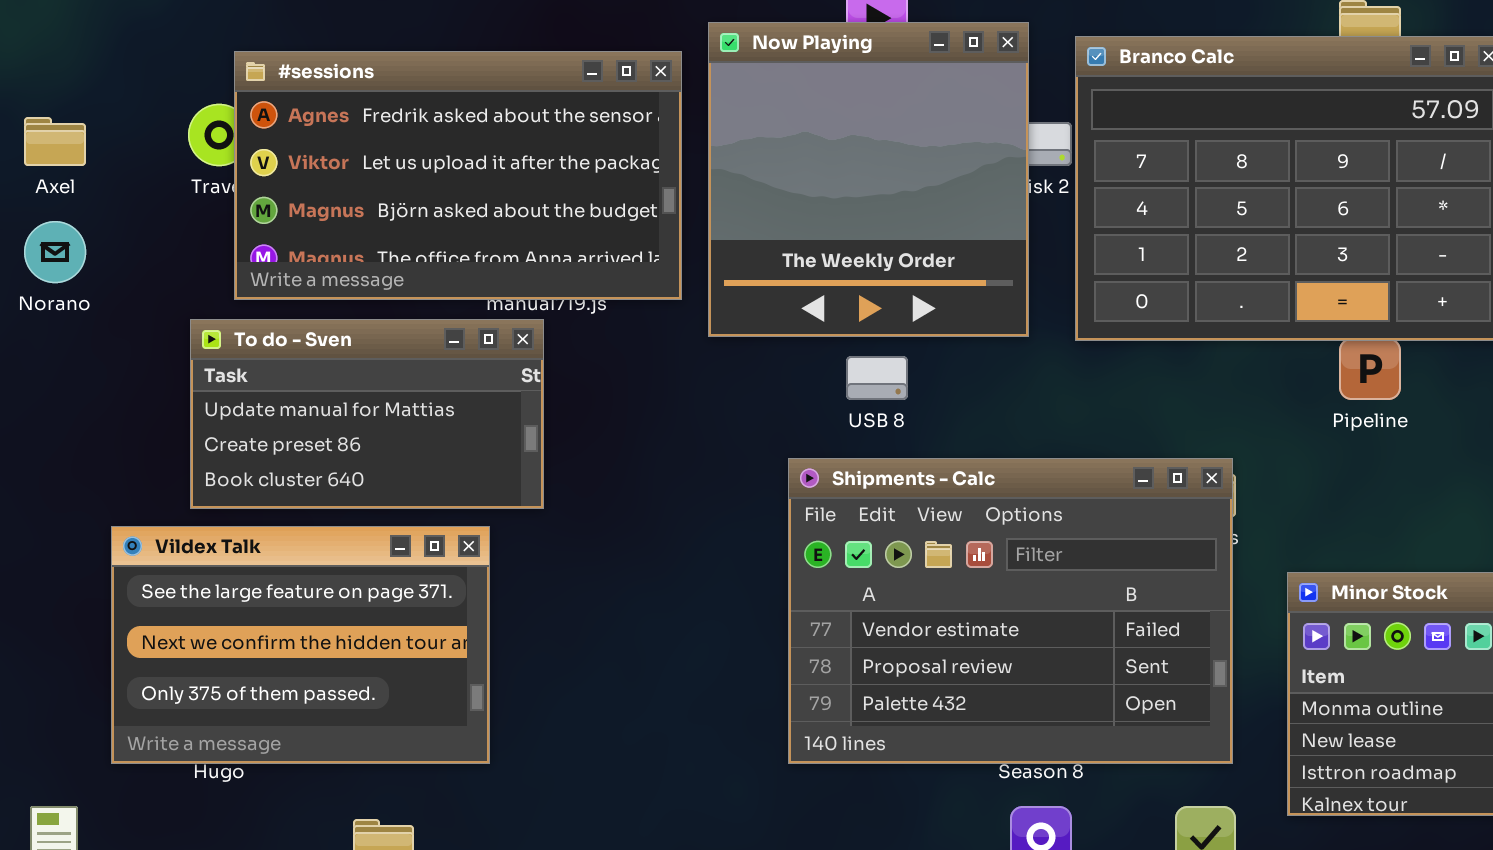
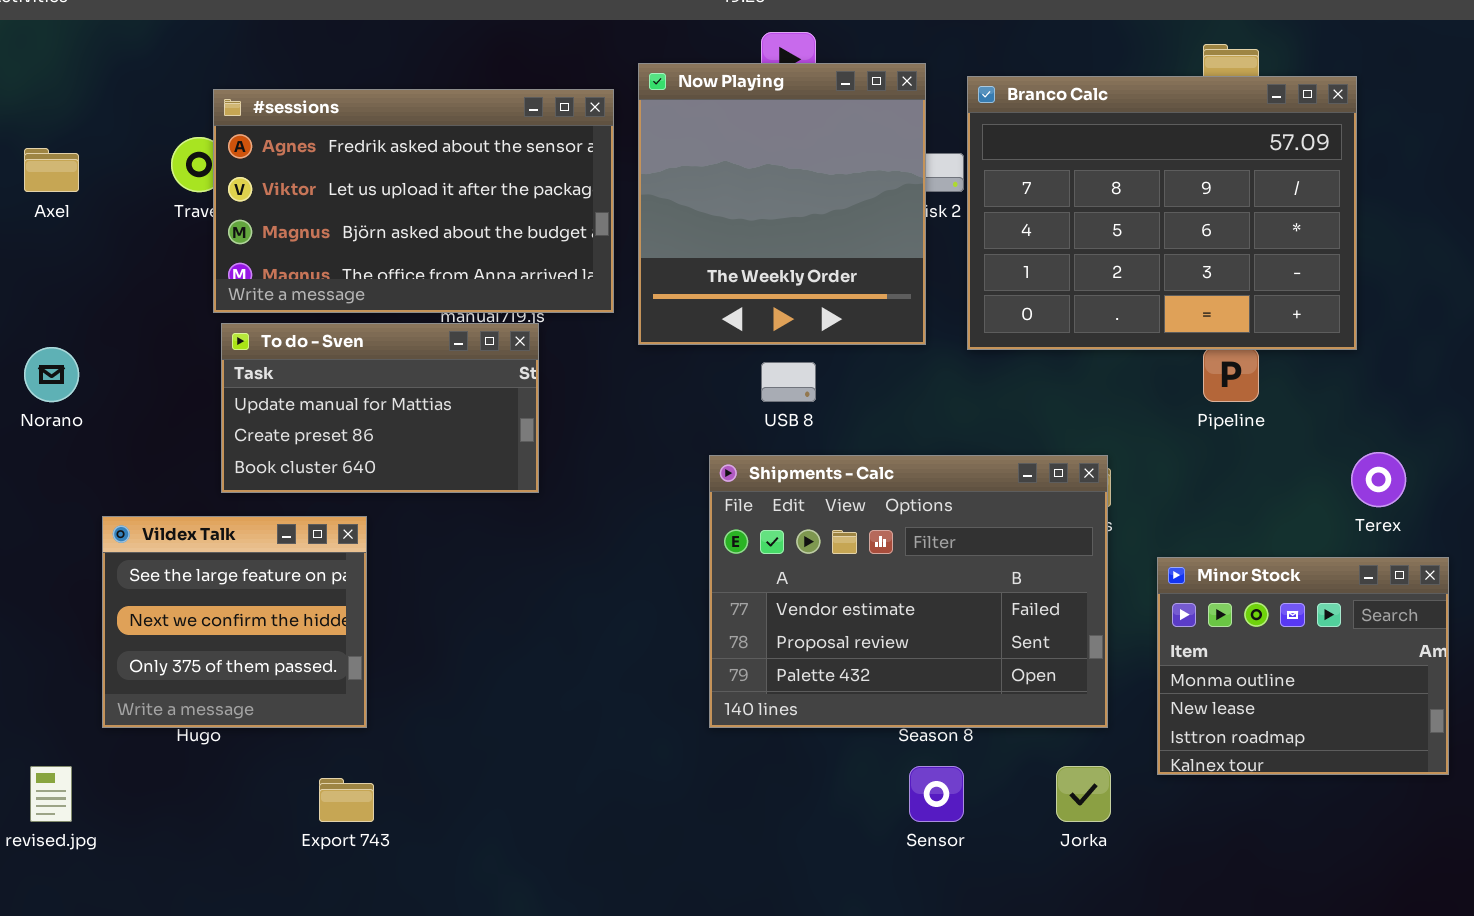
Norano: [24,221,86,283] -> [24,347,79,402], moved
To do - Sven: [190,319,544,509] -> [221,323,539,493], moved
Vildex Talk: [111,526,490,764] -> [102,516,367,728], resized

